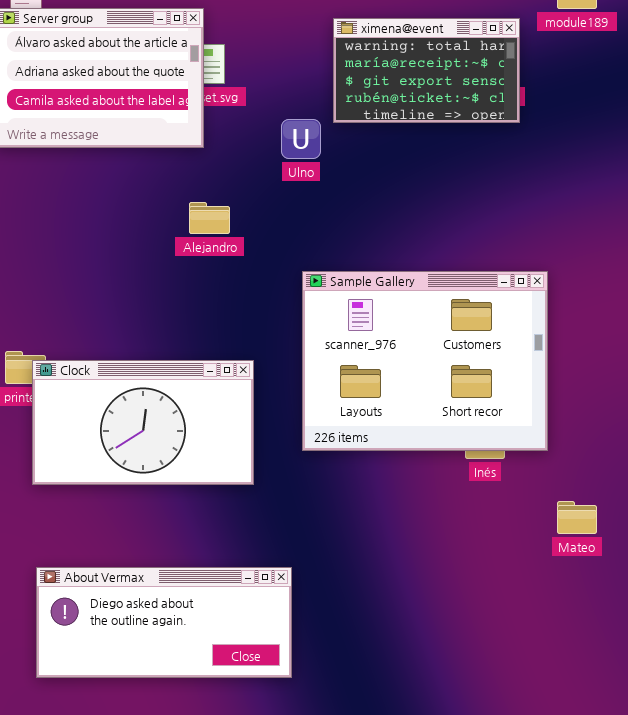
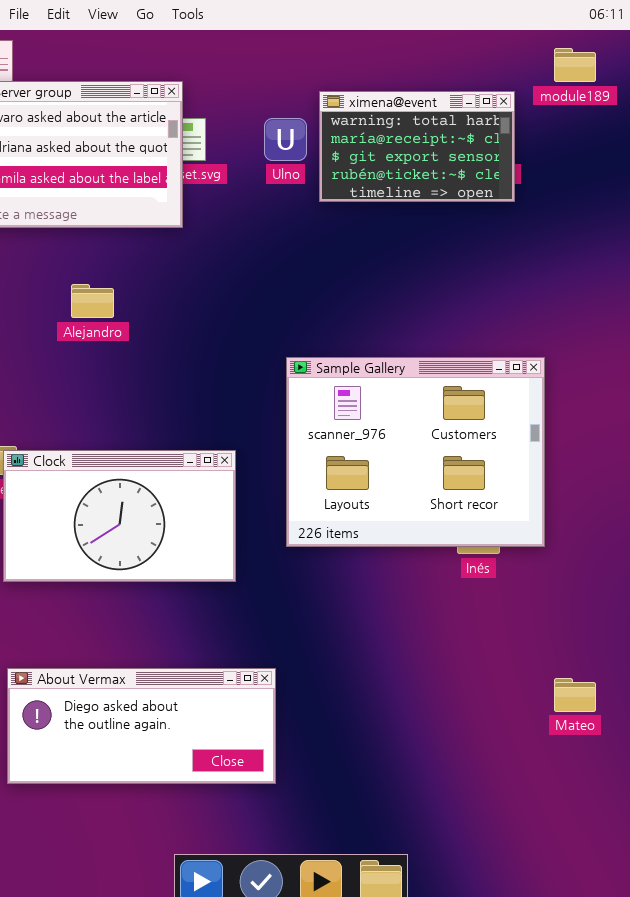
Ulno: [281,119,321,159] -> [264,118,307,161], moved
Alejandro: [189,202,230,234] -> [71,284,114,318], moved
Mateo: [557,501,597,534] -> [554,678,596,712], moved

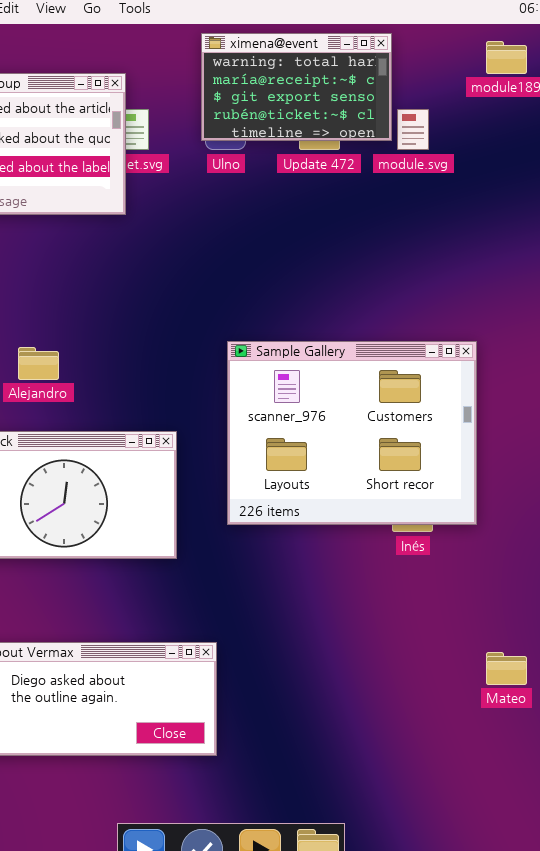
ximena@event: [319,91,515,202] -> [201,33,392,141], moved
Alejandro: [71,284,114,318] -> [18,347,59,380], moved

